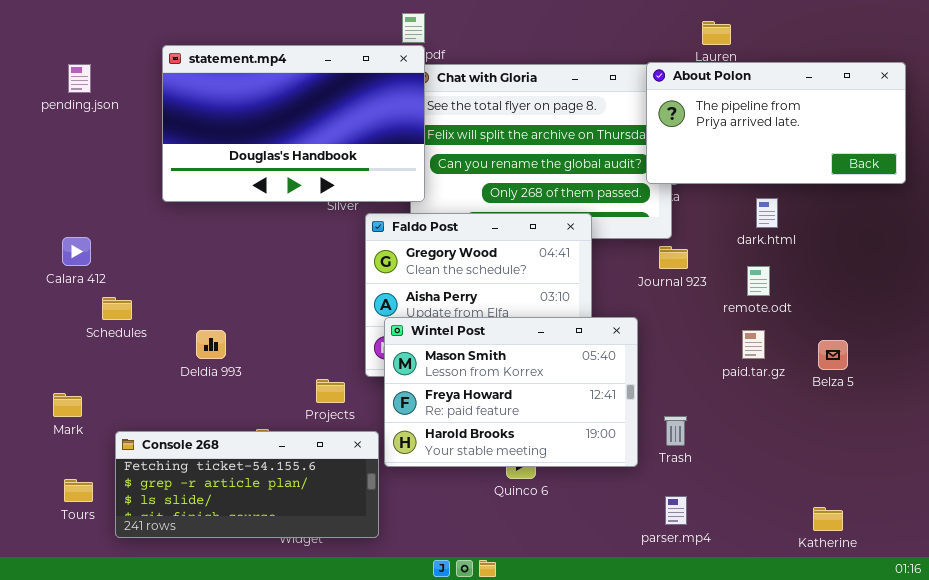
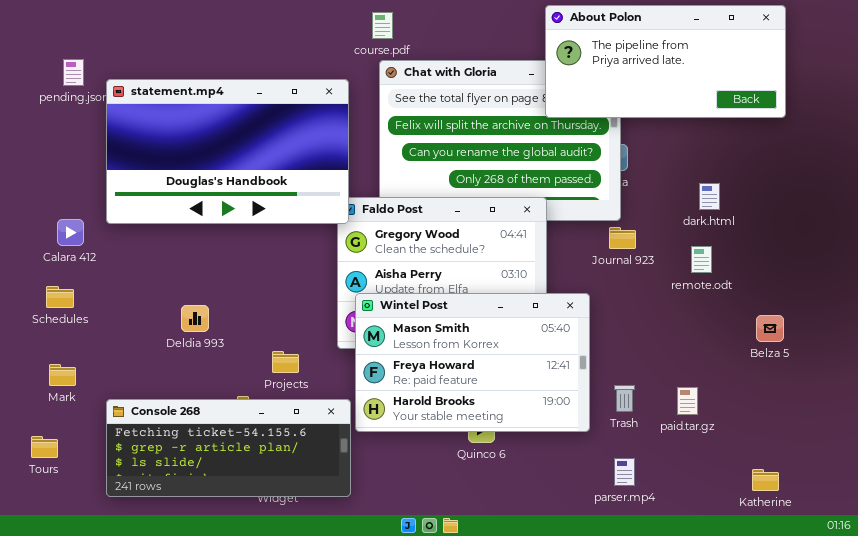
statement.mp4: [162,45,425,202] -> [106,79,349,224], moved
About Polon: [646,62,906,184] -> [545,5,786,118], moved
Schedules: [102,297,132,320] -> [46,286,74,308], moved
paid.tar.gz: [742,330,765,359] -> [677,387,698,415], moved
Projects: [316,379,345,403] -> [272,351,299,373], moved
Tours: [64,479,93,502] -> [31,436,58,458], moved

